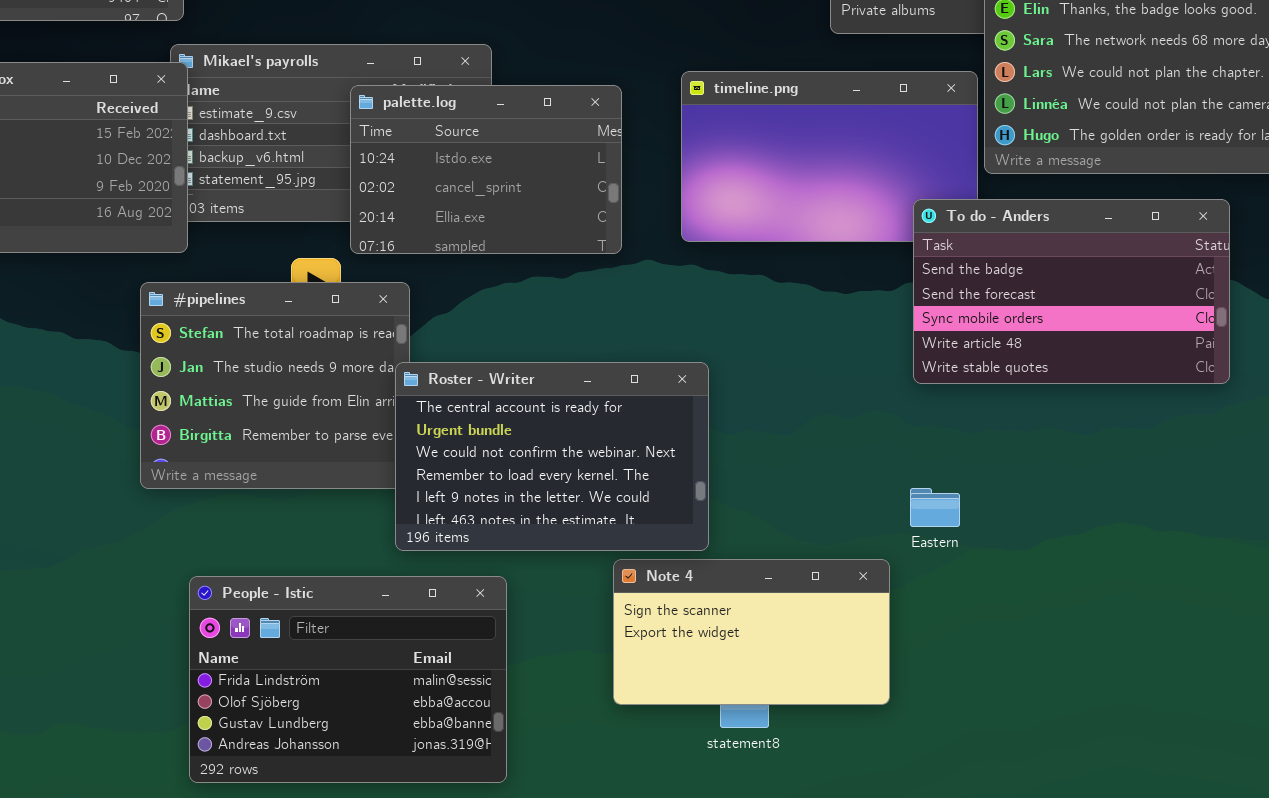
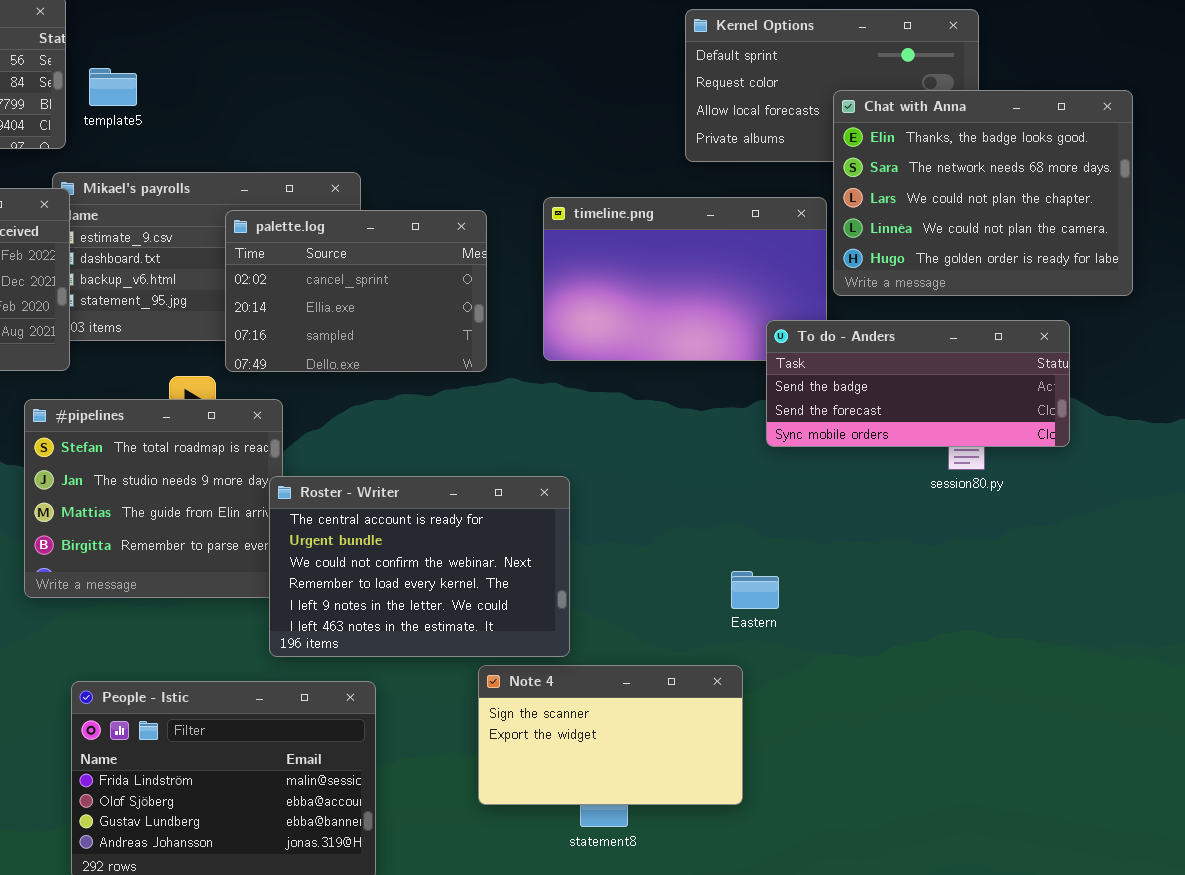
palette.log: [350,85,622,254] -> [225,210,487,372], scrolled down 1 row
To do - Anders: [913,199,1230,384] -> [766,320,1070,447], resized
Eastern: [910,488,960,527] -> [731,571,779,609], moved

